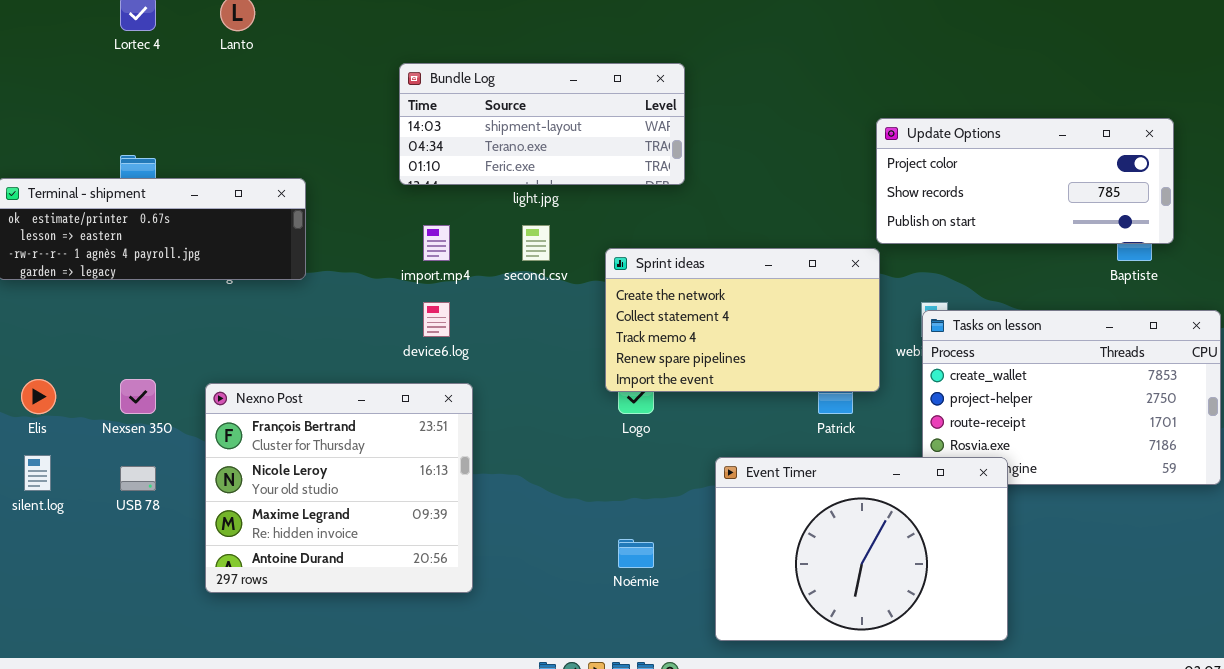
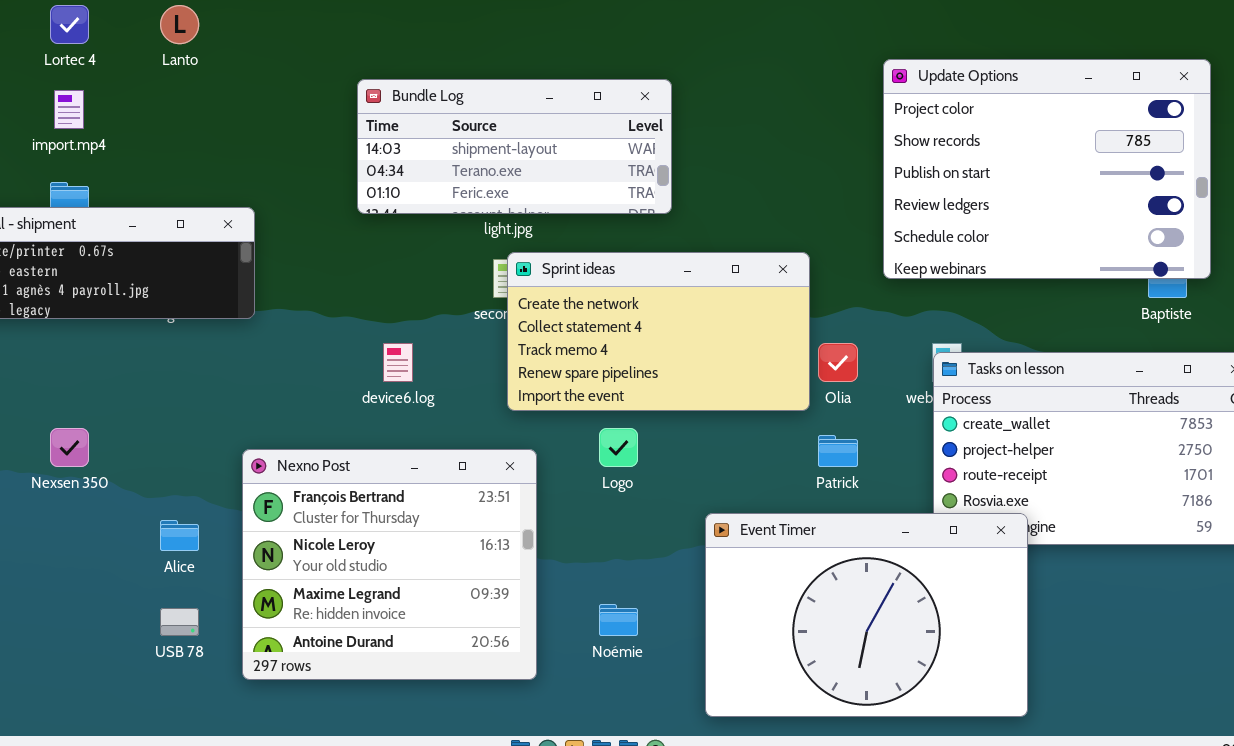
Update Options: [876,118,1174,244] -> [883,59,1211,279], resized
import.mp4: [423,225,450,261] -> [54,90,84,129], moved
Sprint ideas: [605,248,880,392] -> [507,252,810,411], moved
Nexno Post: [205,383,473,593] -> [242,449,537,680], moved
USB 78: [120,466,156,491] -> [160,608,199,636], moved

